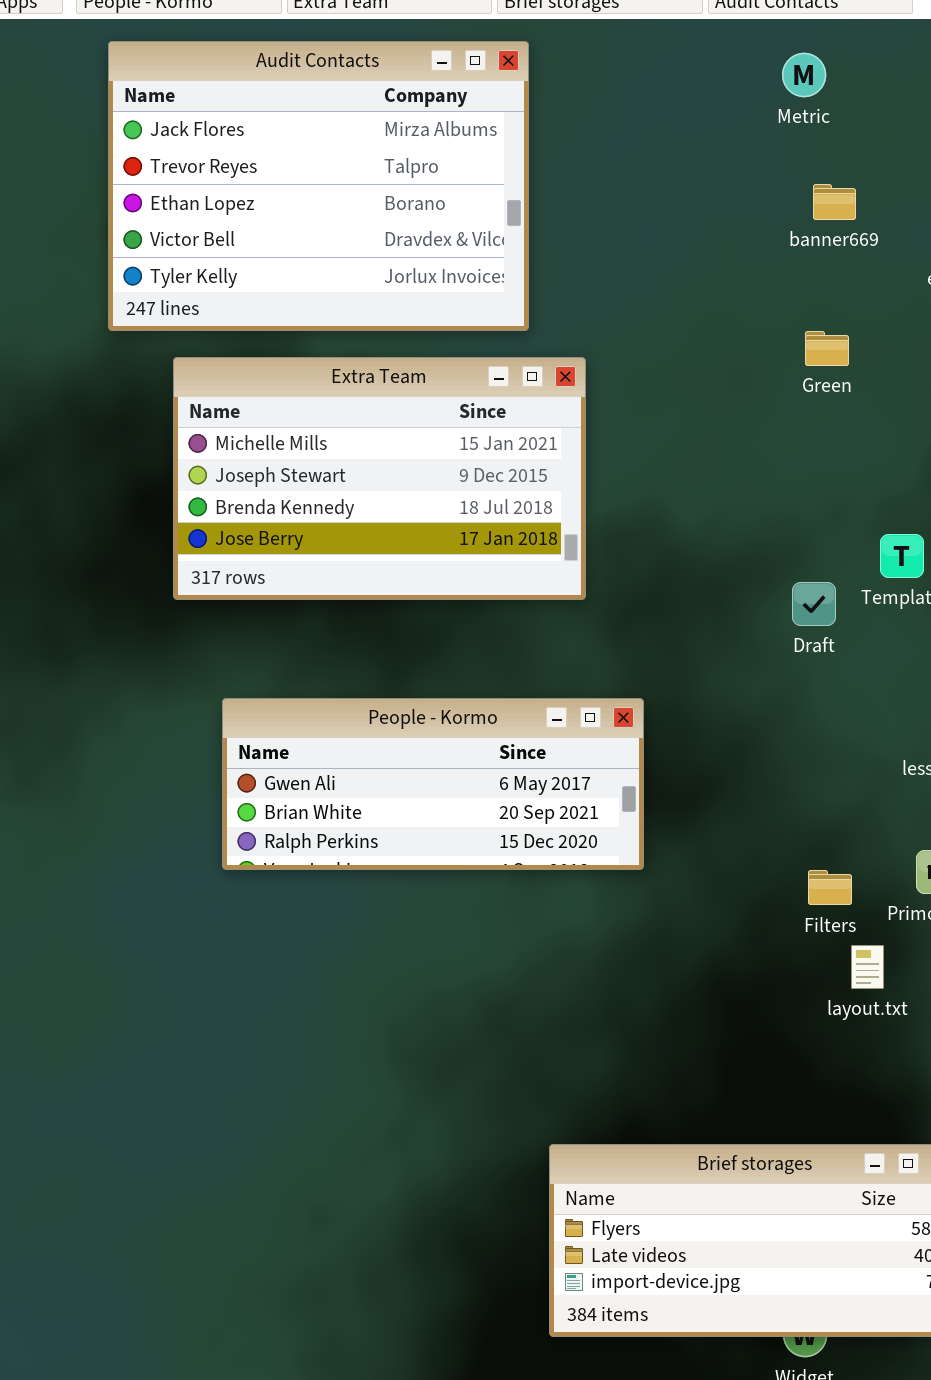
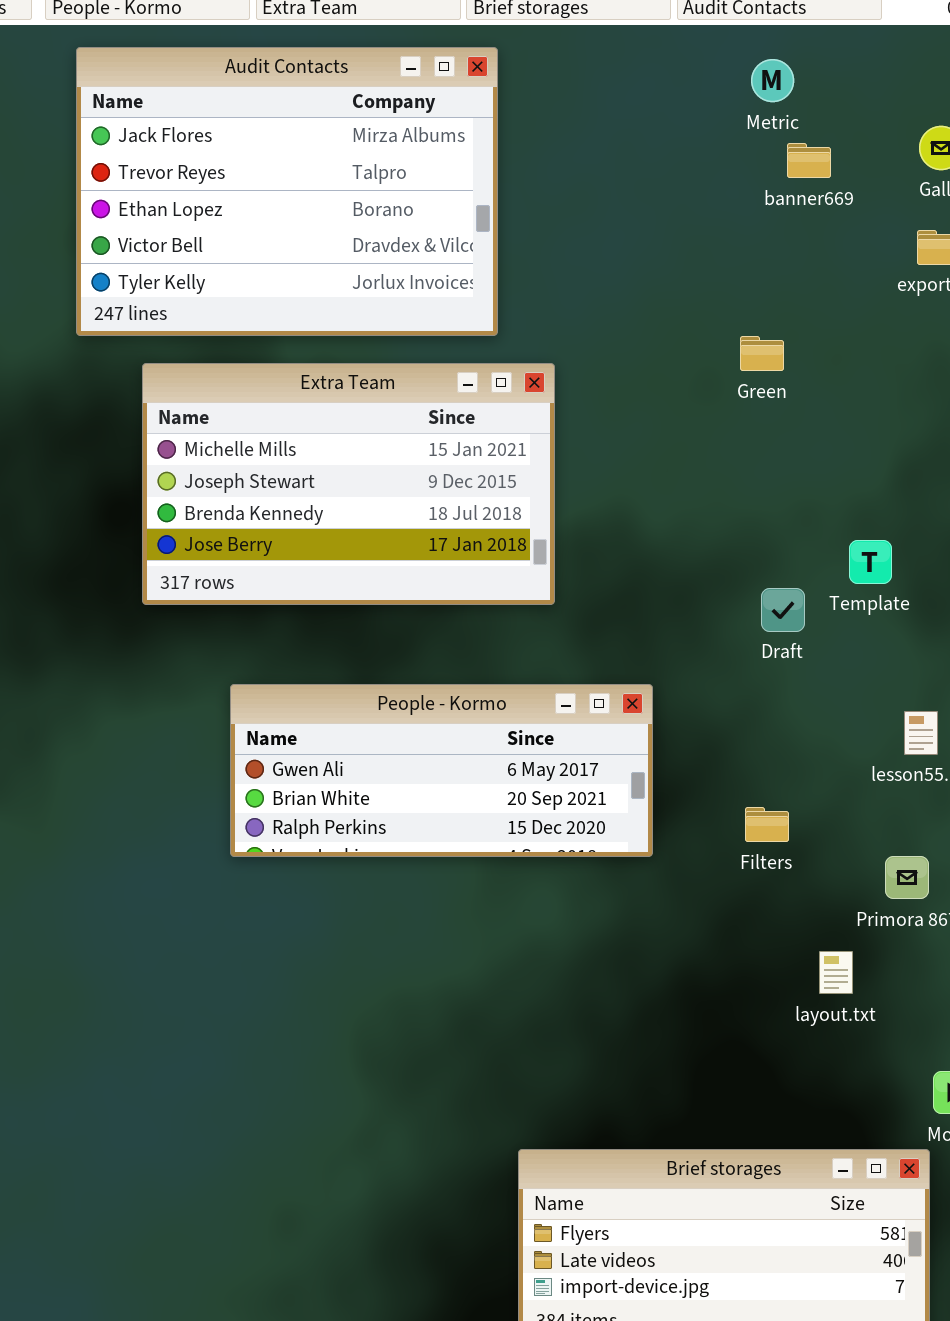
banner669: [813,184,856,220] -> [787,143,831,178], moved
Green: [805,331,849,366] -> [740,336,784,371], moved
People - Kormo: [222,698,644,870] -> [230,684,653,857], moved
Filters: [808,870,852,905] -> [745,807,789,842], moved

